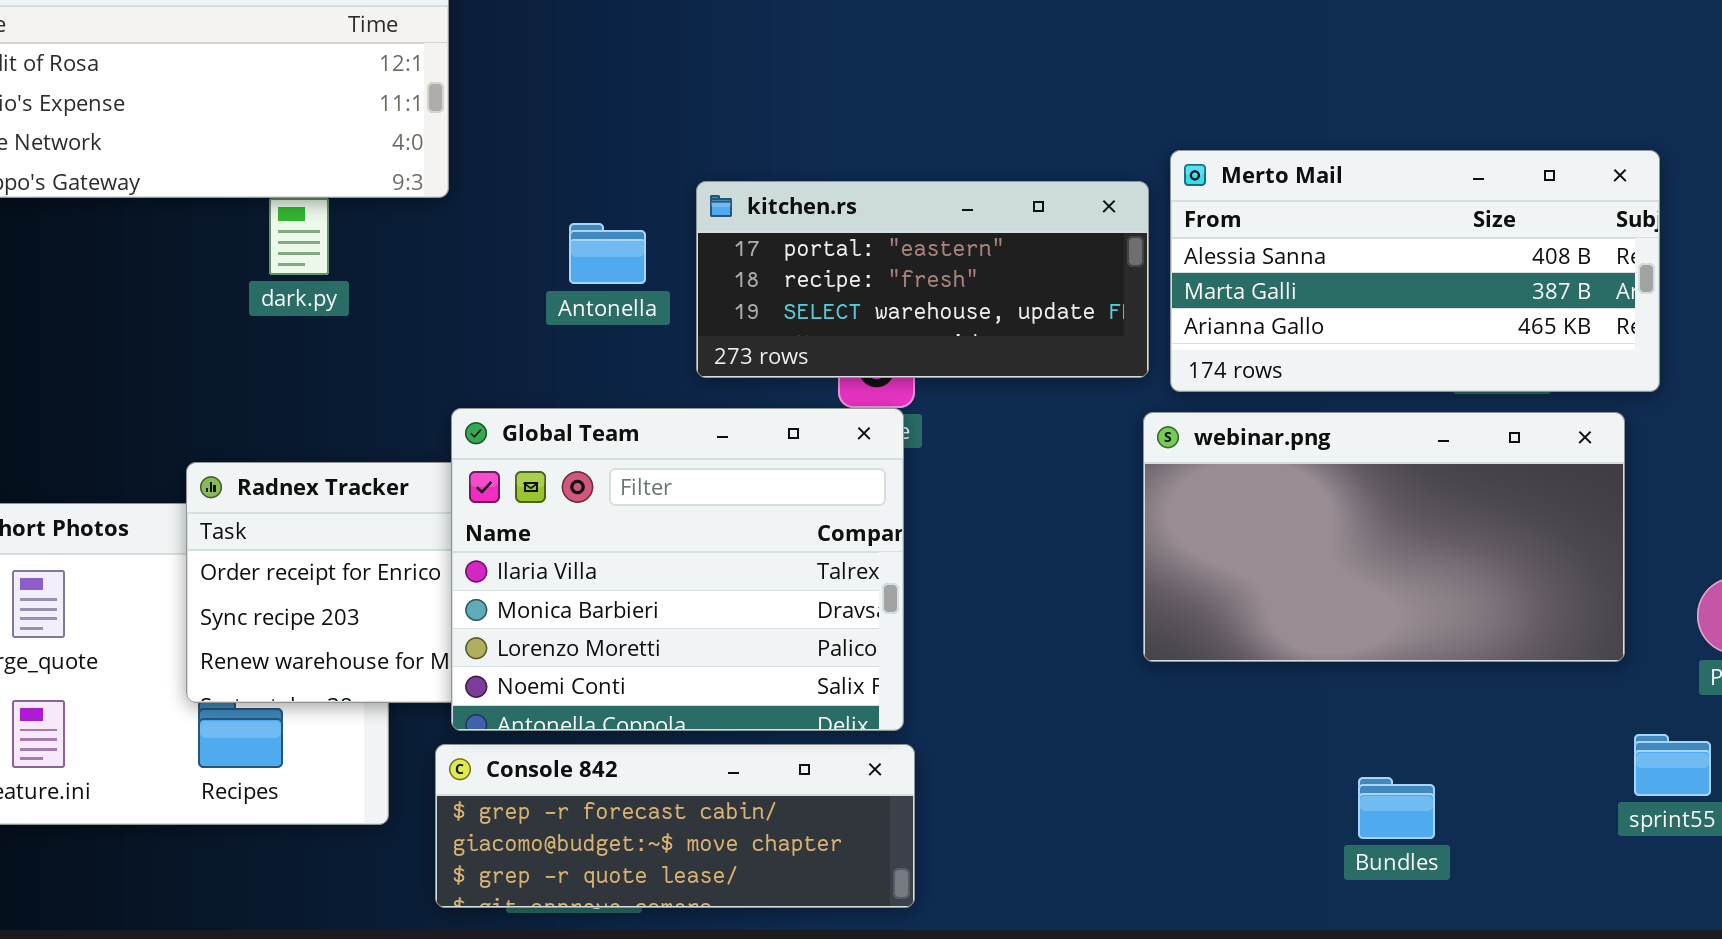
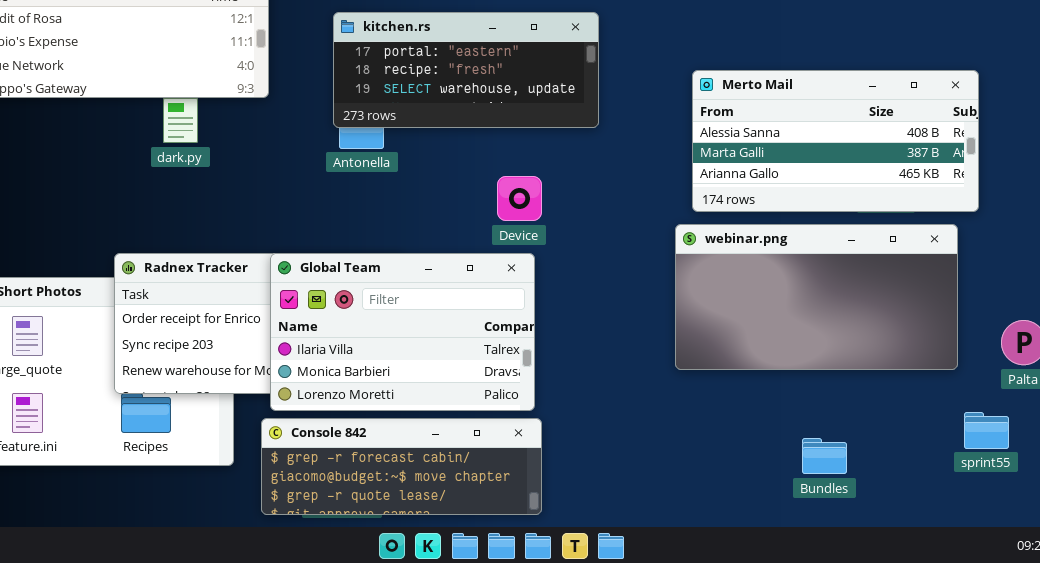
kitchen.rs: [696,181,1149,378] -> [333,12,599,128], moved
Global Team: [451,408,904,731] -> [270,253,535,411], resized

